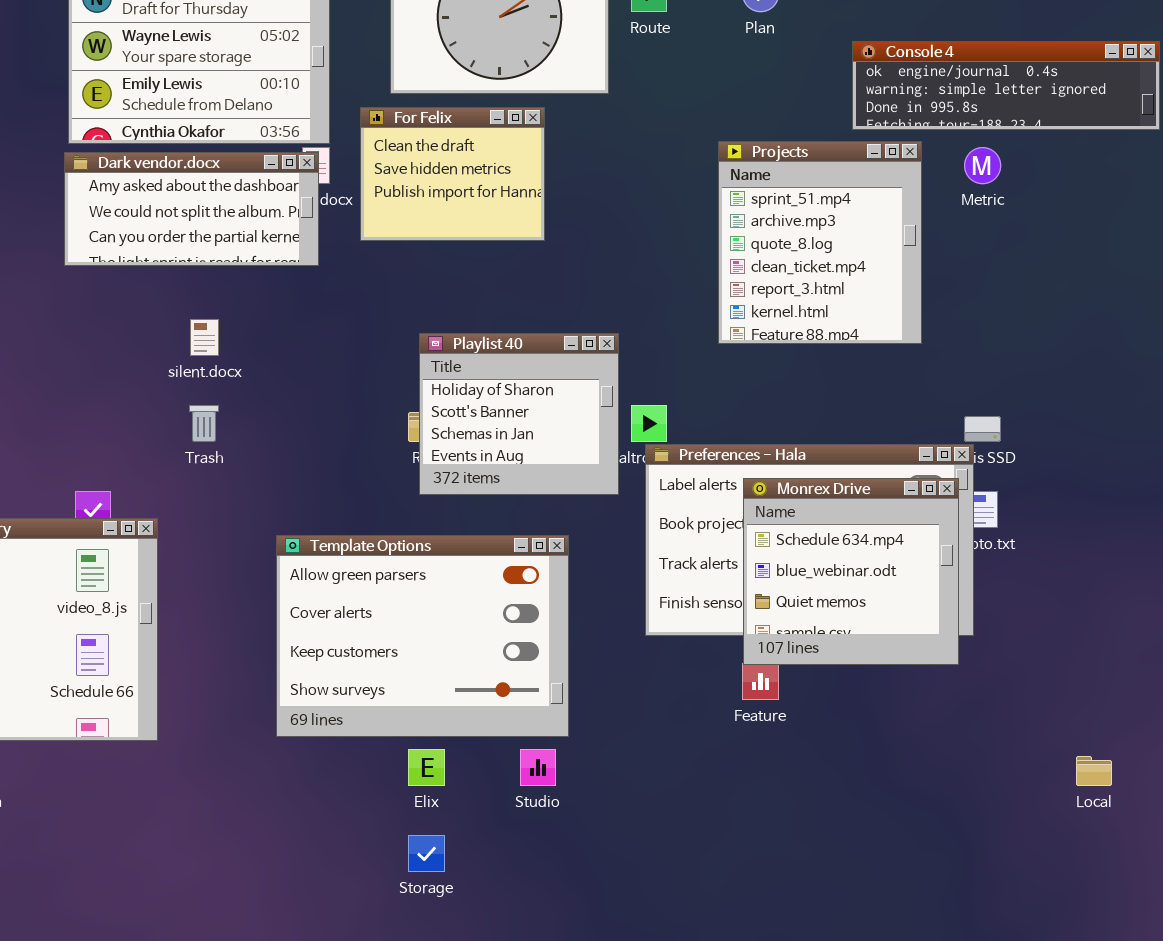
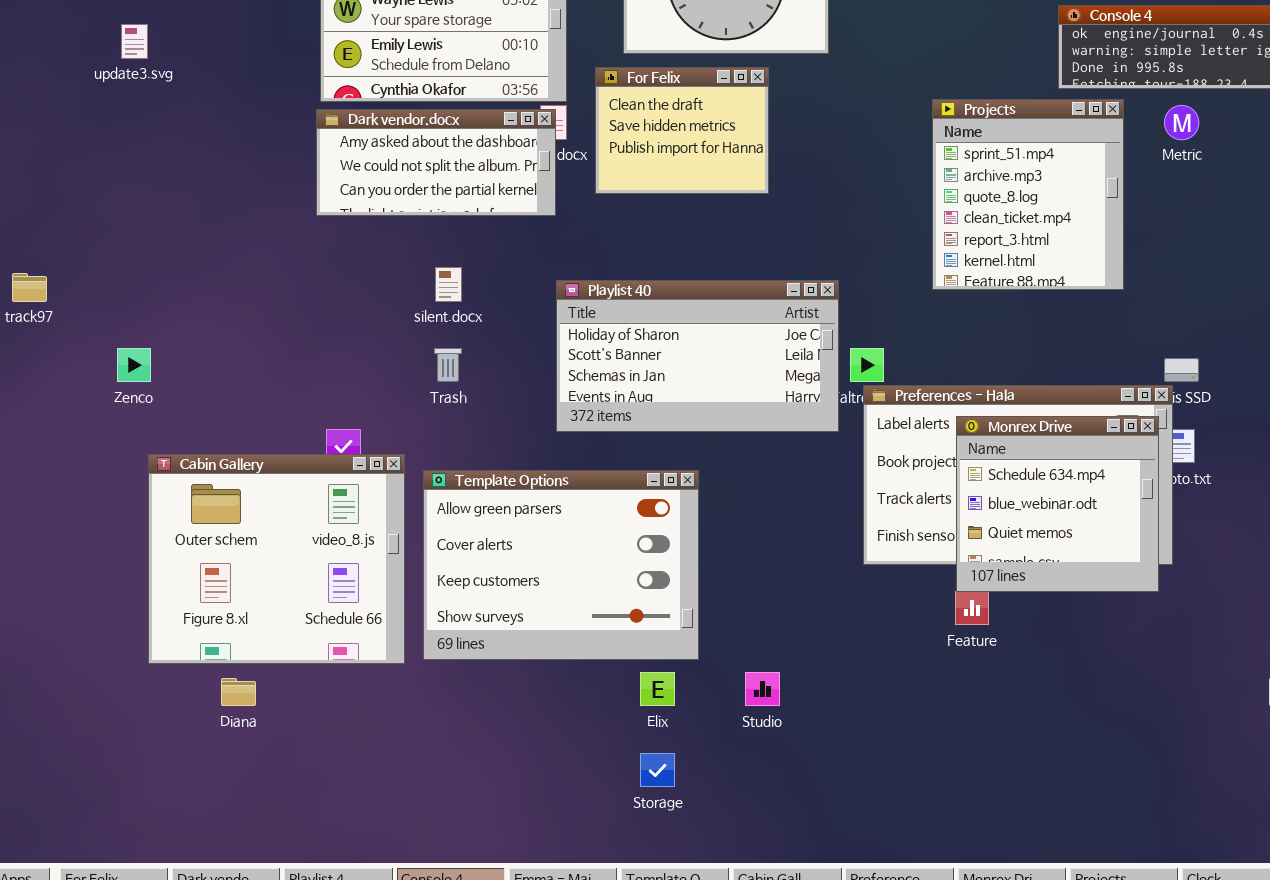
Playlist 40: [419,333,619,495] -> [556,280,839,432], resized
Template Options: [276,535,569,737] -> [423,470,699,660], moved

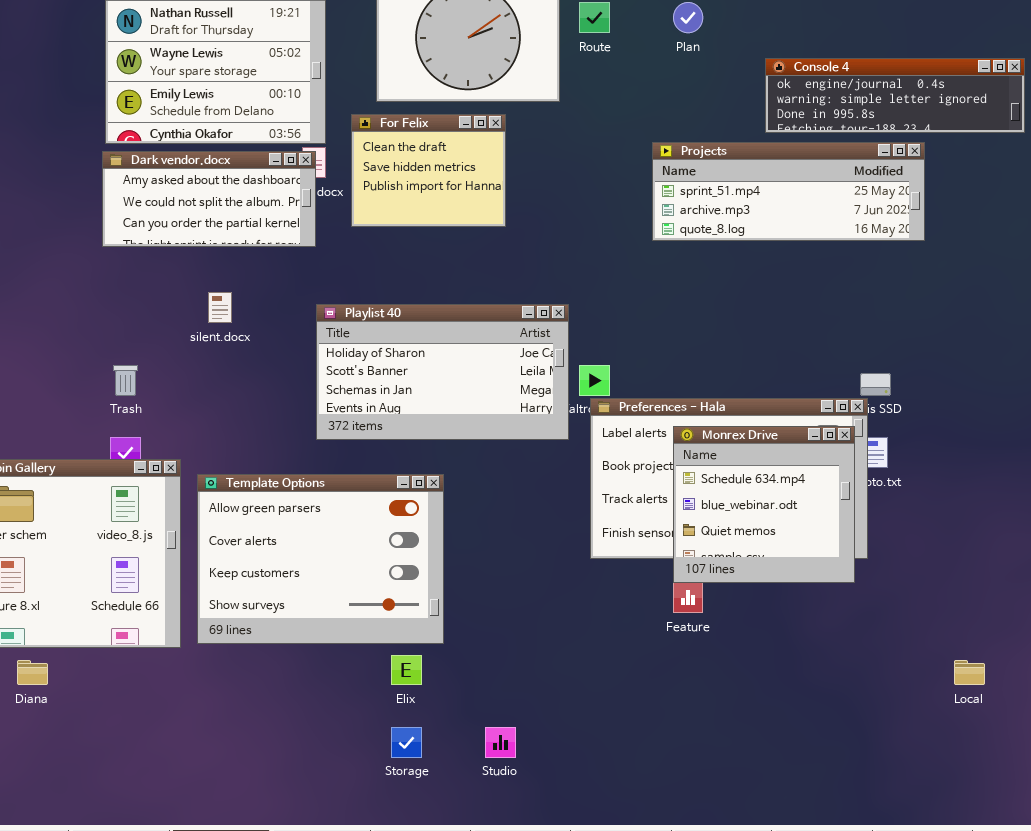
Projects: [932,99,1124,290] -> [652,142,925,241], resized
Trash: [434,348,462,382] -> [113,365,138,396], moved
Studio: [745,672,780,706] -> [485,727,516,758], moved

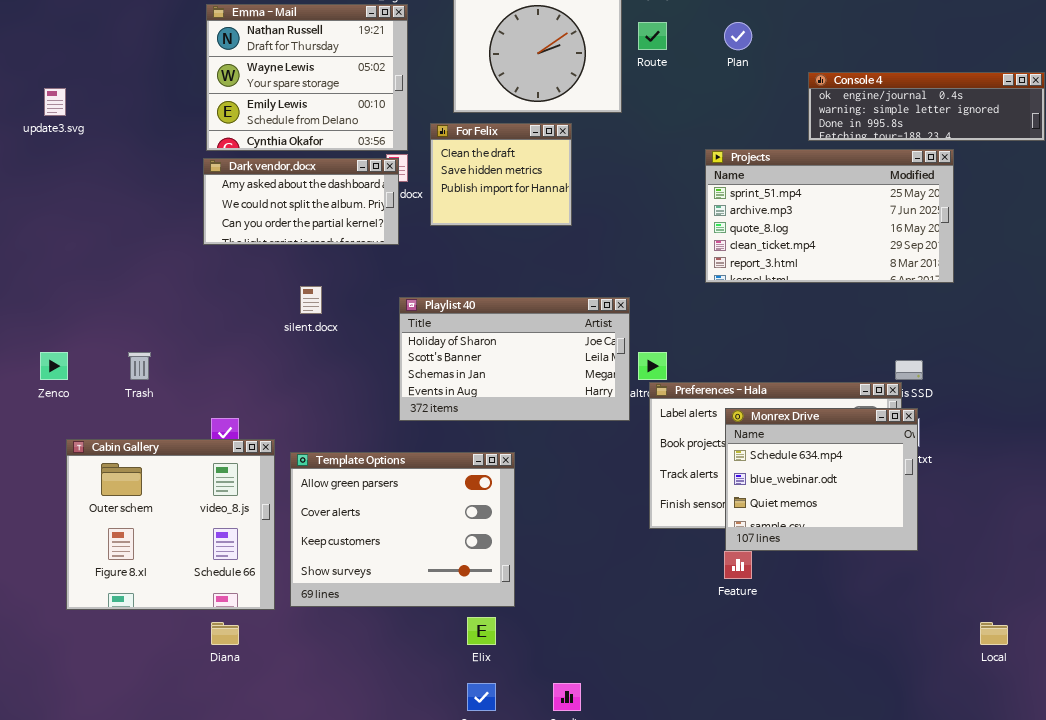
Projects: [652,142,925,241] -> [705,149,954,283], resized
Trash: [113,365,138,396] -> [128,352,151,380], moved
Monrex Drive: [673,426,855,583] -> [725,408,918,551], resized
Diana: [17,660,48,685] -> [211,622,239,645], moved

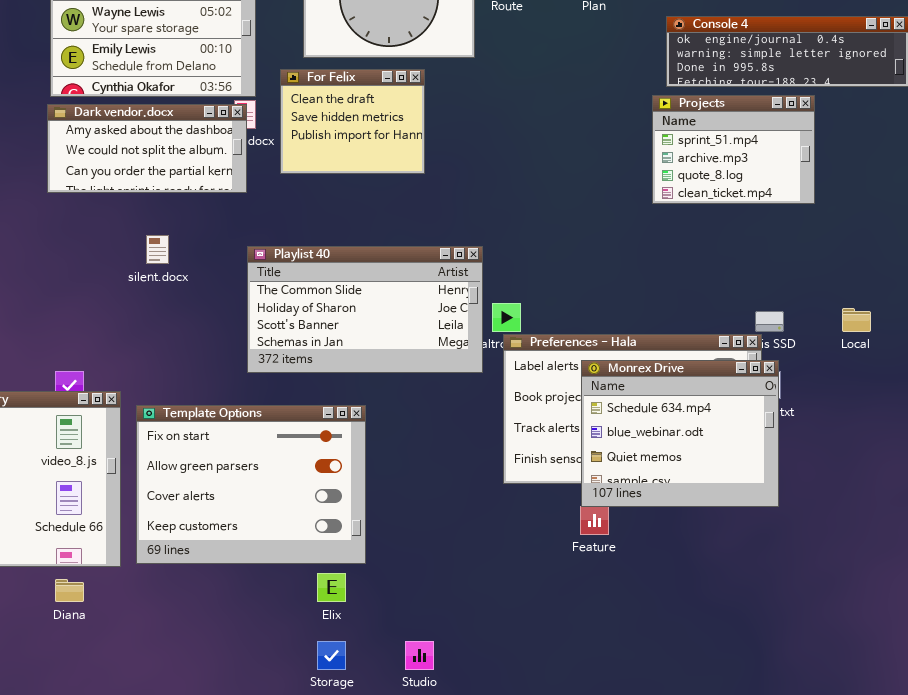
Projects: [705,149,954,283] -> [652,95,815,204], resized
Playlist 40: [399,297,630,421] -> [247,246,483,373], scrolled up 1 row
Template Options: [290,452,515,607] -> [136,405,366,564], scrolled up 1 row
Local: [980,622,1008,645] -> [842,308,871,332], moved

